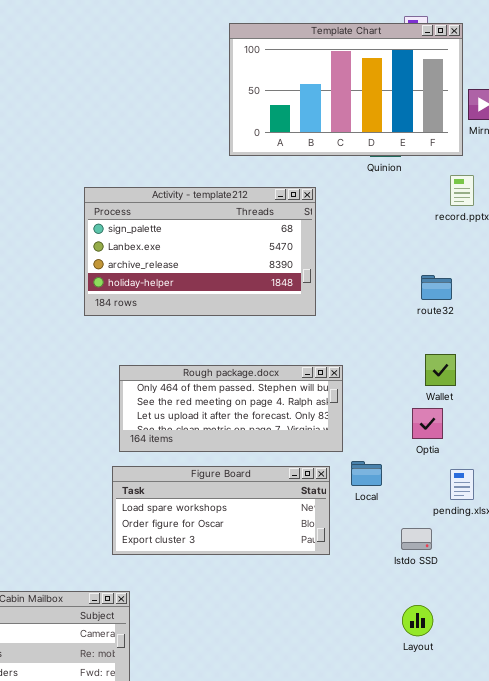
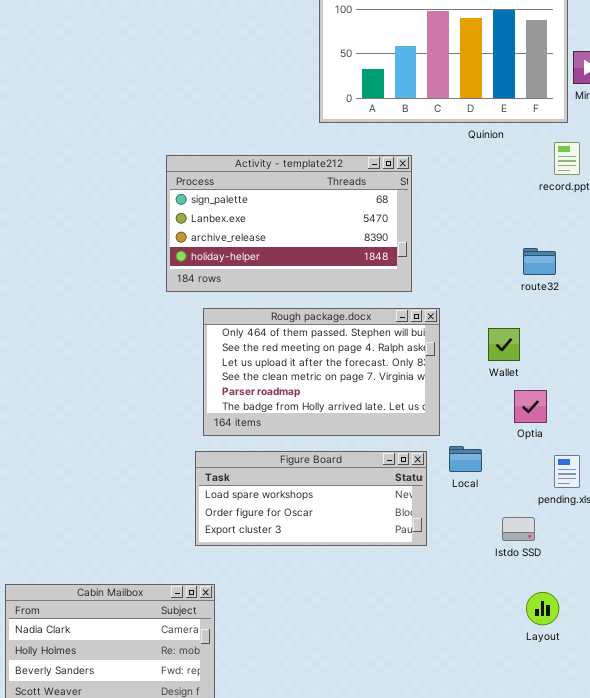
Wallet: [425,354,456,386] -> [488,328,520,361], moved
Rough package.docx: [119,365,343,452] -> [203,308,440,436], resized
Layout: [402,605,433,636] -> [526,592,559,625], moved

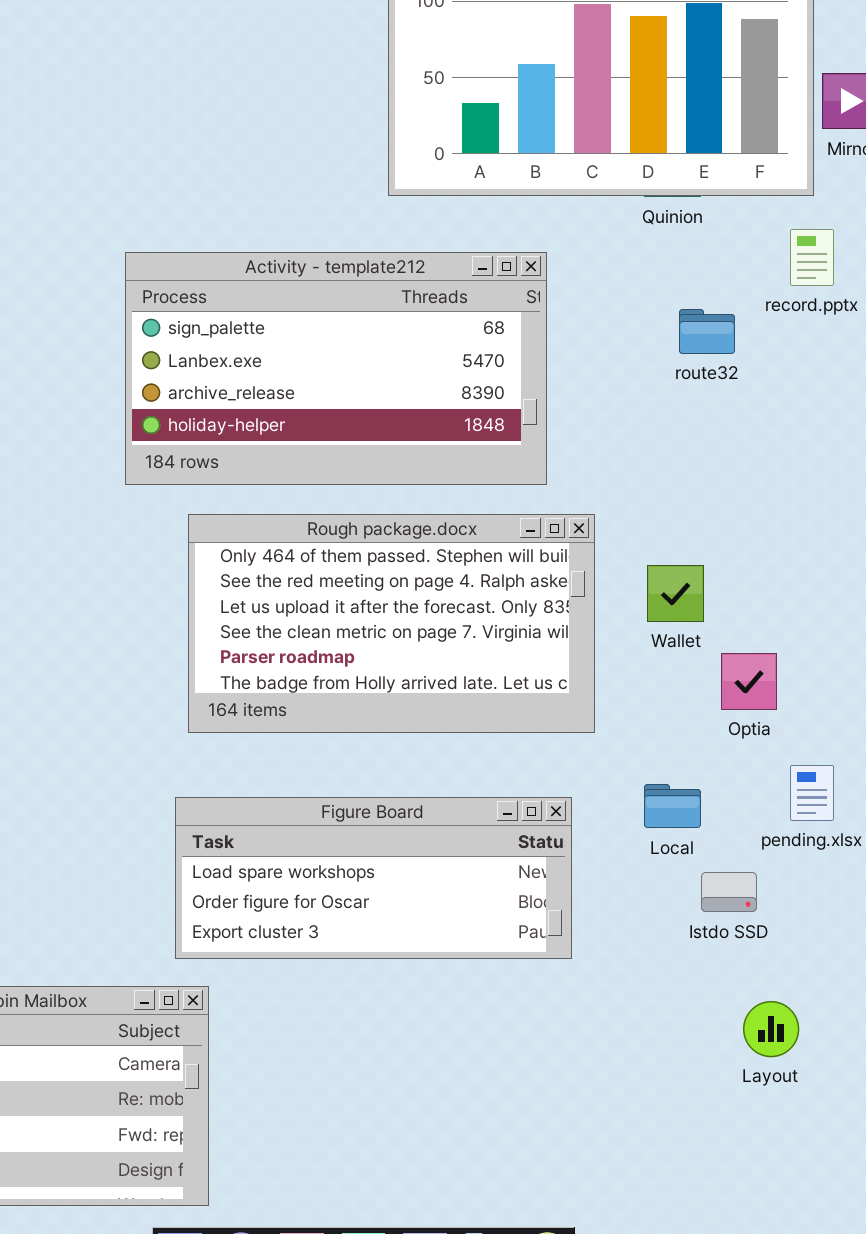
route32: [523,248,556,275] -> [679,309,735,354], moved
Wallet: [488,328,520,361] -> [647,565,704,622], moved
Local: [449,446,482,472] -> [644,784,701,828], moved
Figure Board: [195,451,427,546] -> [175,797,572,959], moved

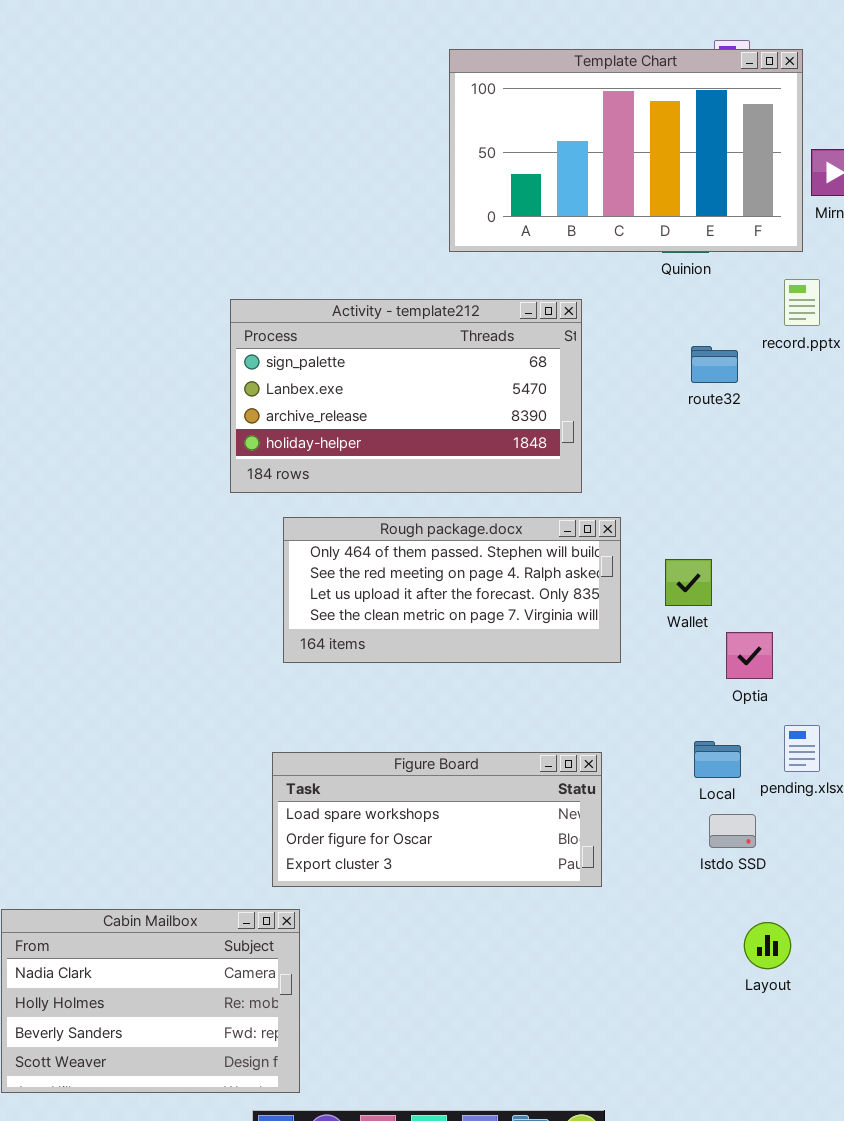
Rough package.docx: [188,514,595,733] -> [283,517,621,663], resized
Local: [644,784,701,828] -> [694,741,741,778], moved

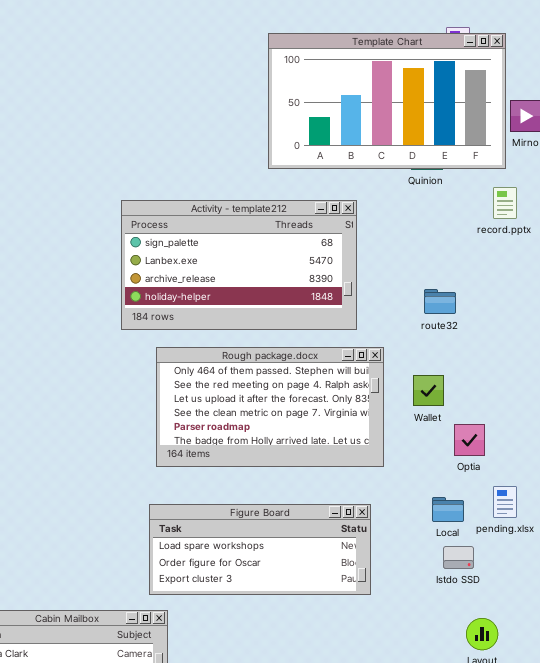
route32: [691,346,738,383] -> [424,289,456,314], moved
Rough package.docx: [283,517,621,663] -> [156,347,384,467], resized

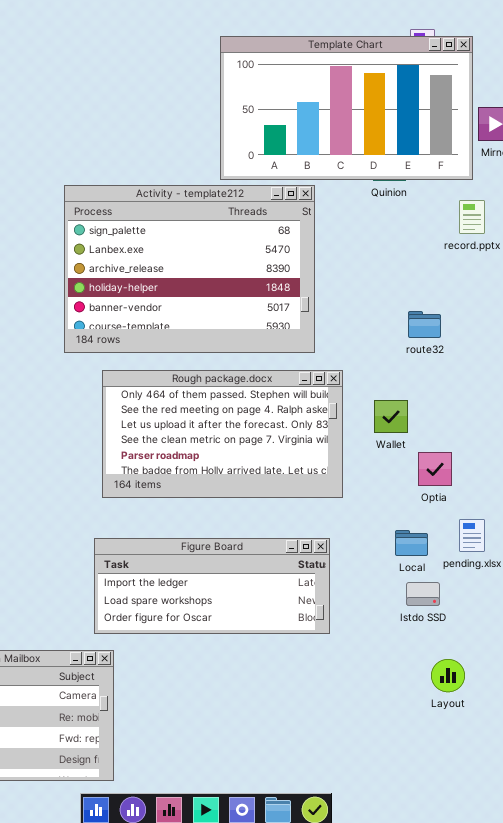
Activity - template212: [121,200,357,330] -> [64,185,315,353], resized
route32: [424,289,456,314] -> [408,311,441,338], moved
Figure Board: [149,504,371,595] -> [94,538,330,634], scrolled up 1 row

